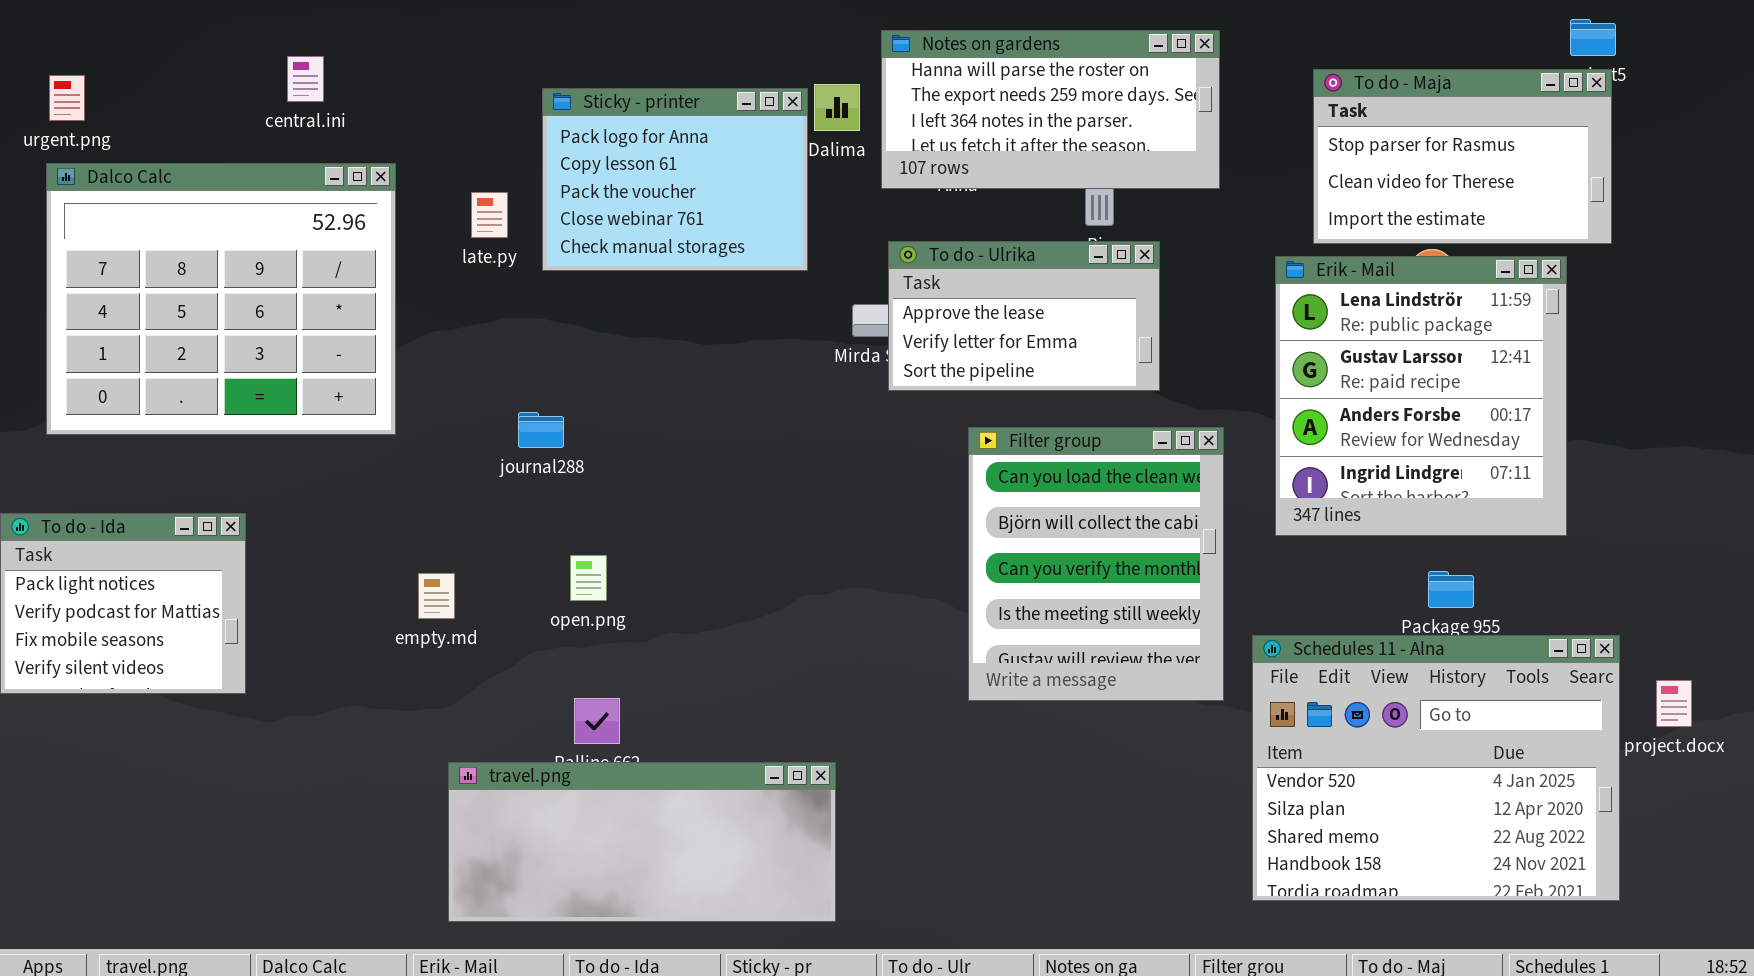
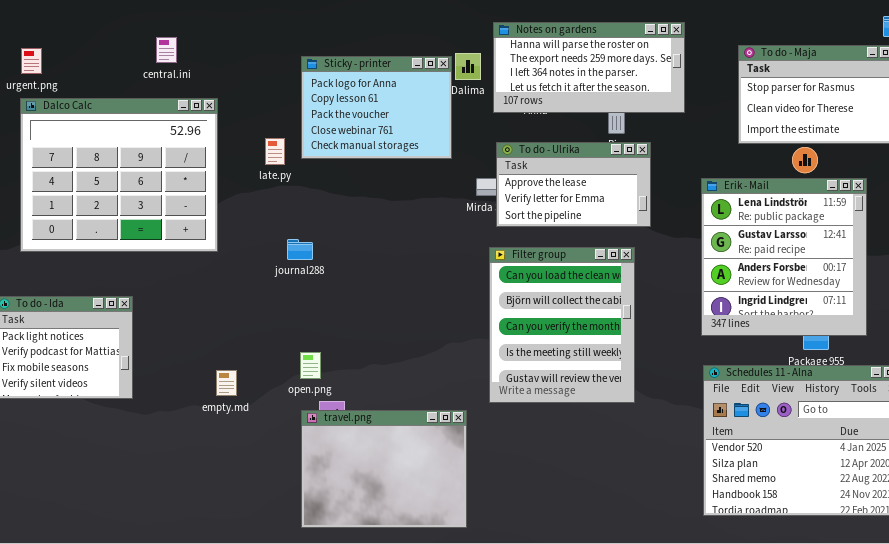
late.py: [471,192,508,238] -> [265,138,285,165], moved
Erik - Mail: [1275,256,1567,536] -> [701,178,867,336], moved
Filter group: [968,427,1224,701] -> [489,247,635,403], moved
open.png: [570,555,607,601] -> [300,352,321,379], moved
empty.md: [418,573,455,619] -> [216,370,237,396], moved
travel.png: [448,762,836,922] -> [301,410,467,528], resized

